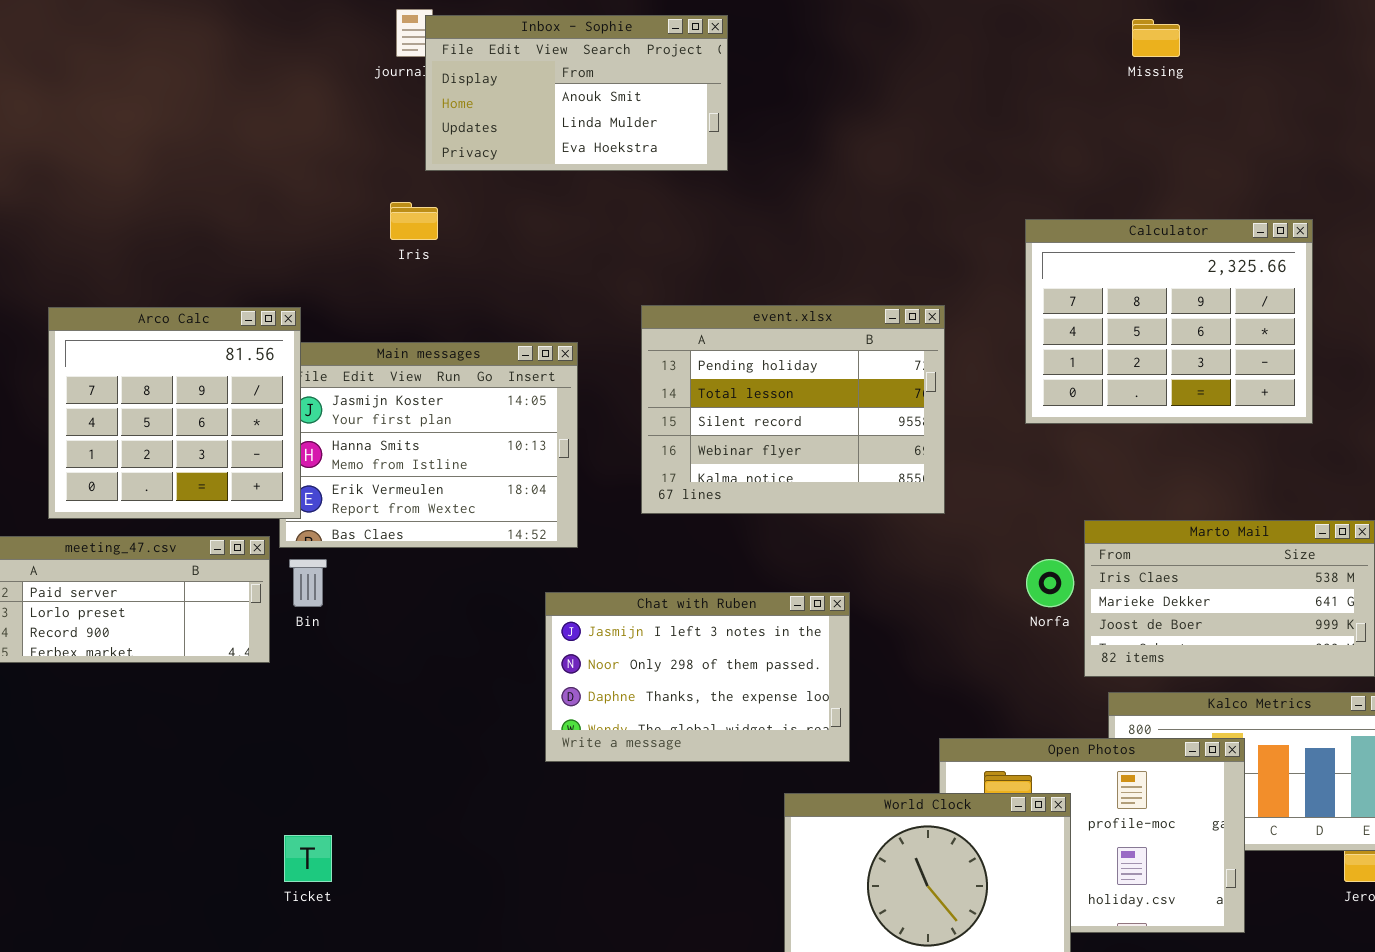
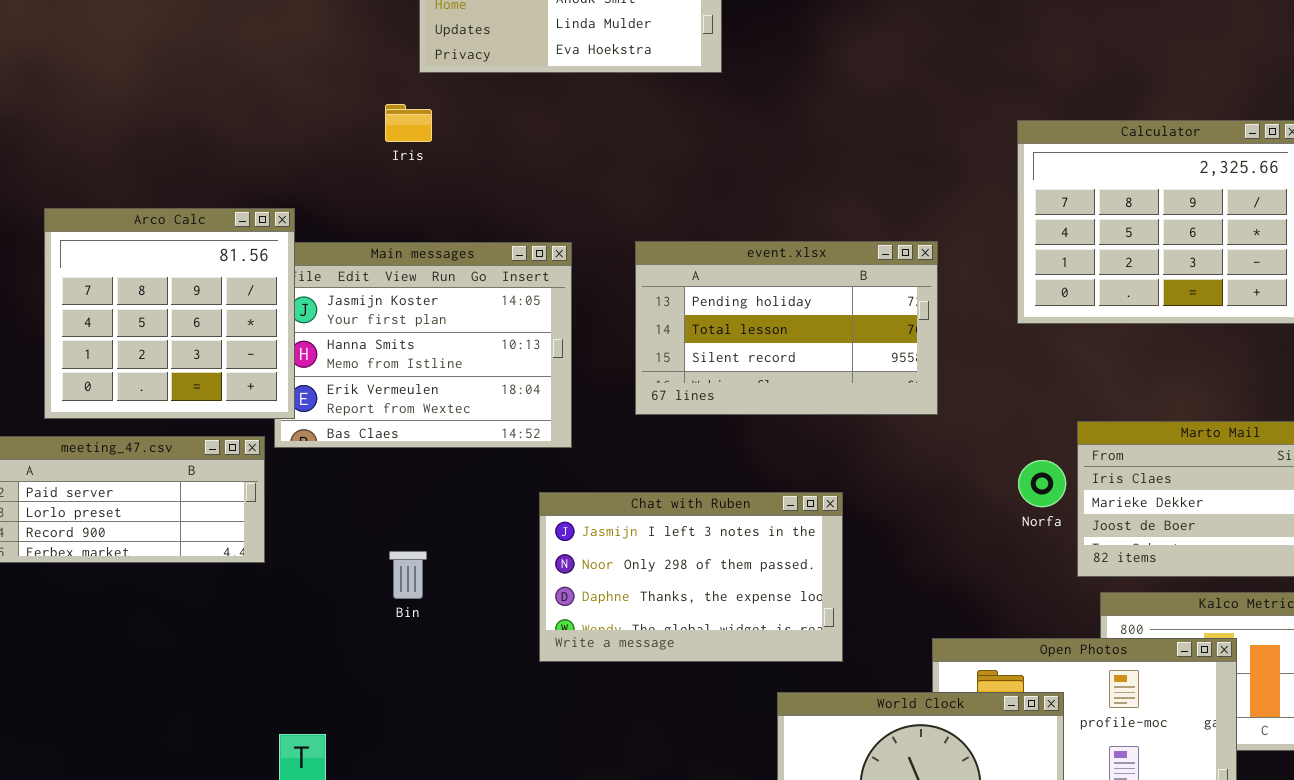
event.xlsx: [641,305,945,514] -> [635,241,938,415], resized
Bin: [289,559,327,607] -> [389,551,427,599], moved

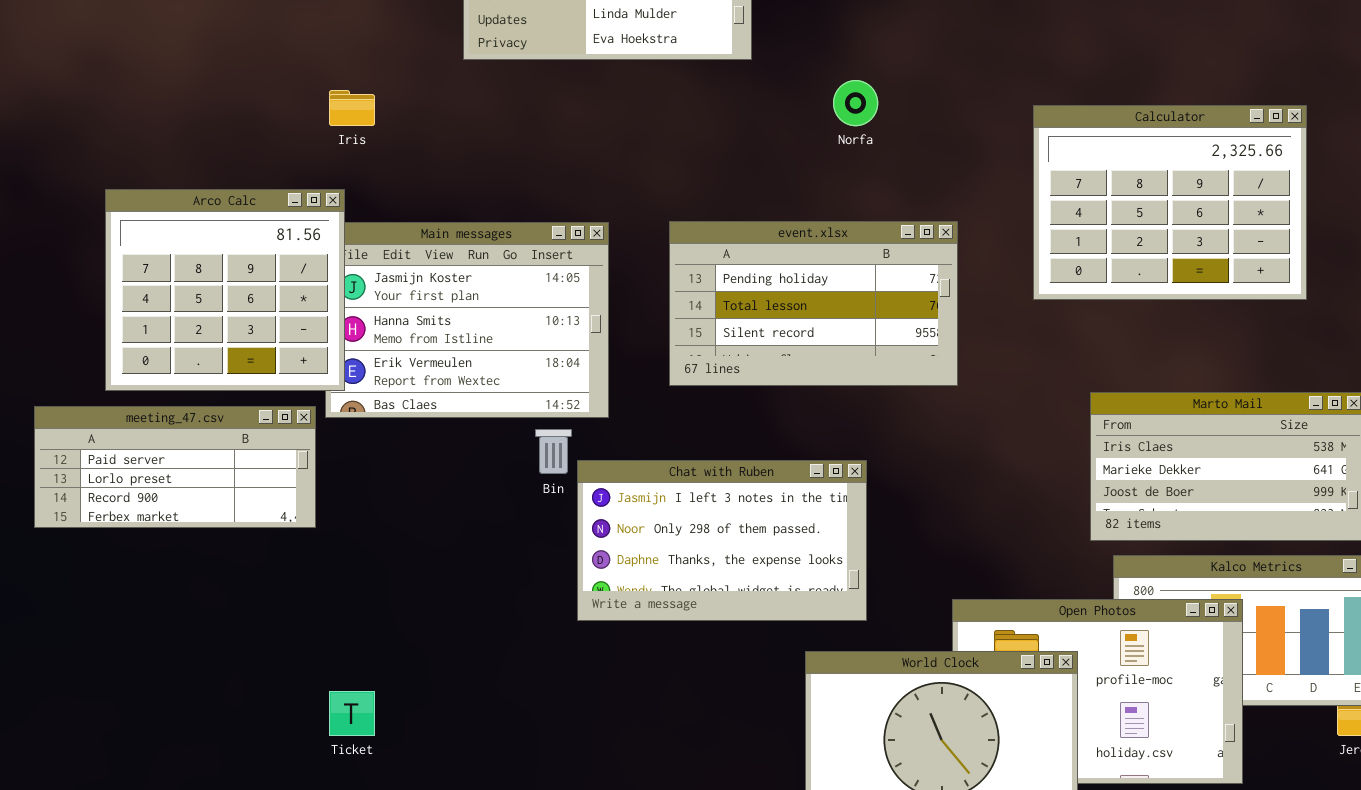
Iris: [385,104,432,142] -> [329,90,375,126], moved
Norfa: [1018,460,1066,507] -> [833,80,878,126], moved
Bin: [389,551,427,599] -> [535,429,572,474], moved

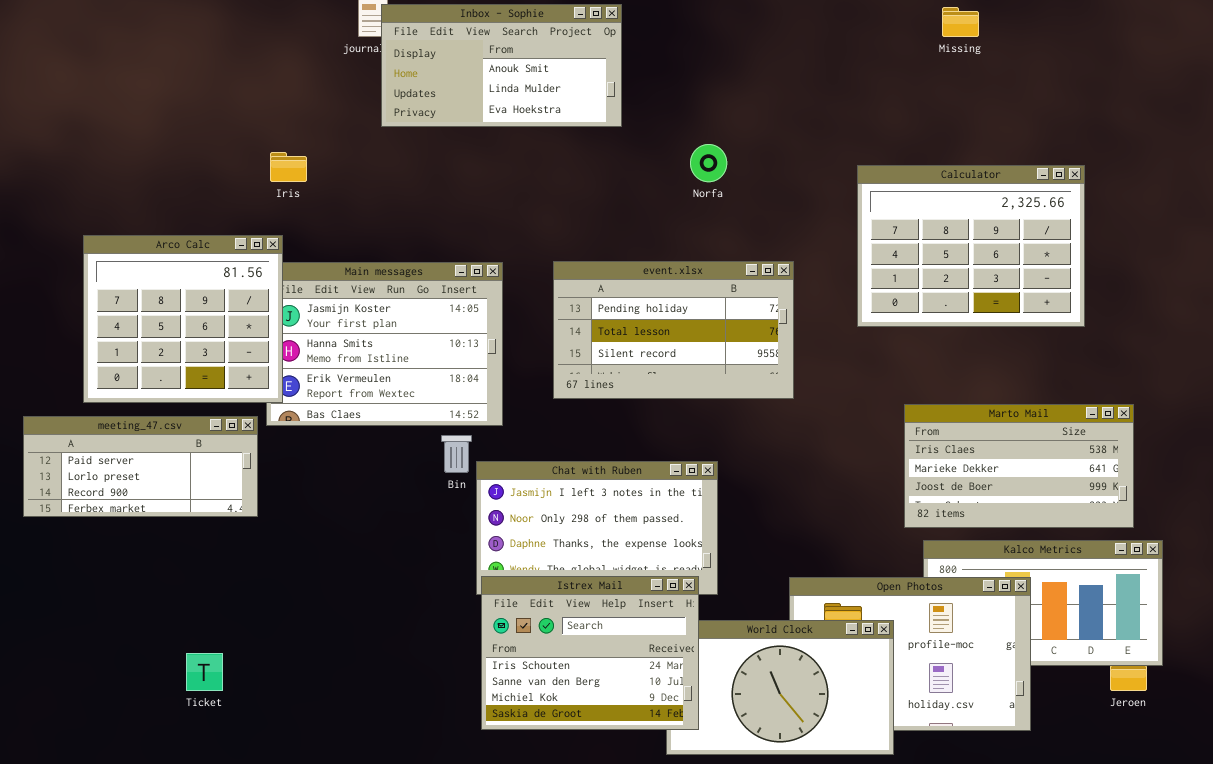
Istrex Mail: none -> [481,576,699,730], opened
Ticket: [329,691,375,736] -> [186,653,223,691], moved

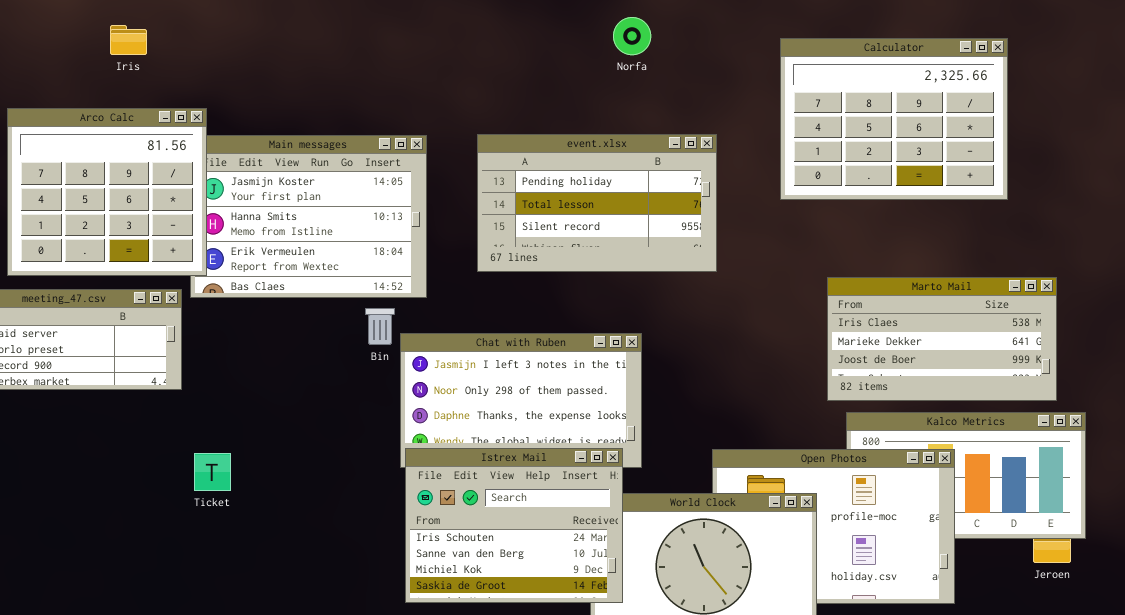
Iris: [270,152,307,182] -> [110,25,147,55], moved
Ticket: [186,653,223,691] -> [194,453,231,491], moved

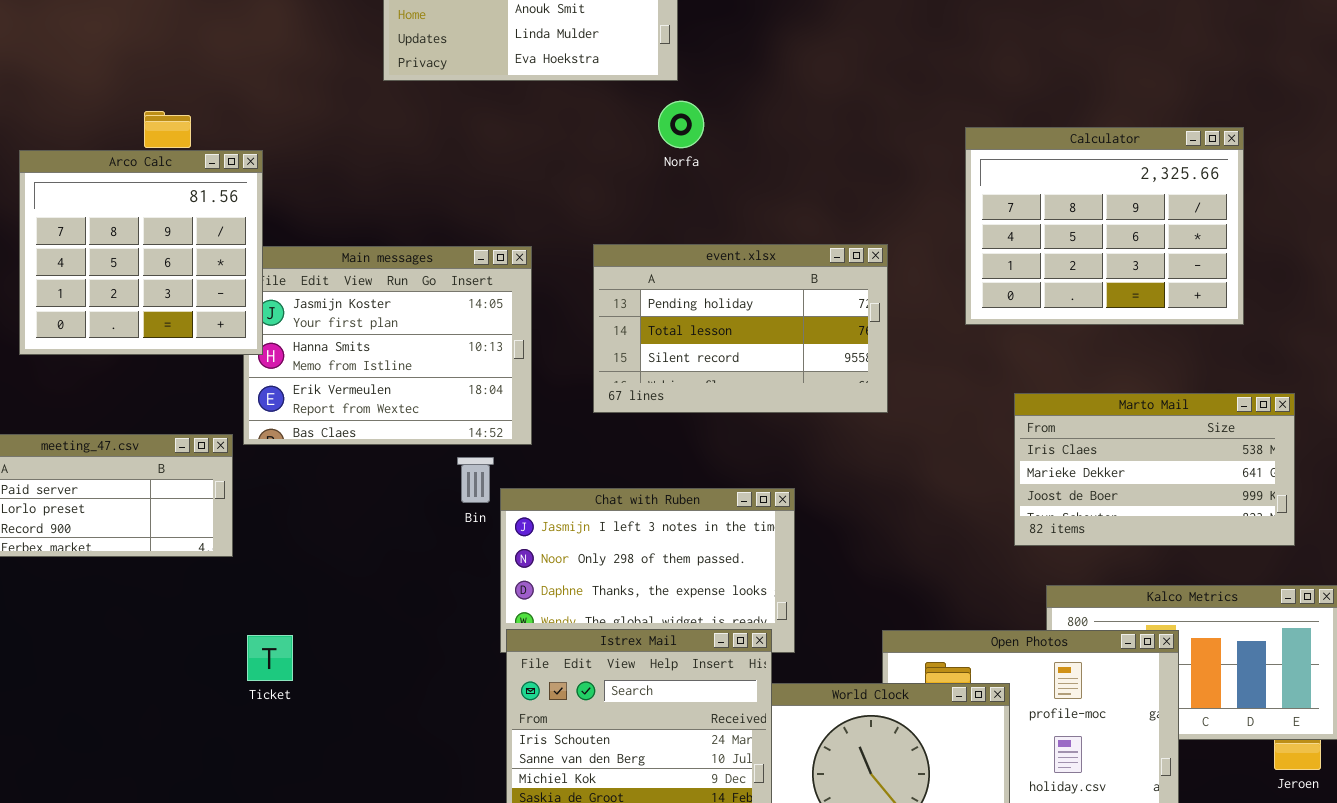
Norfa: [613,17,651,55] -> [658,101,704,148], moved
Arco Calc: [7,108,207,276] -> [19,150,263,355], moved
Marto Mail: [827,277,1057,401] -> [1014,393,1295,546], moved

